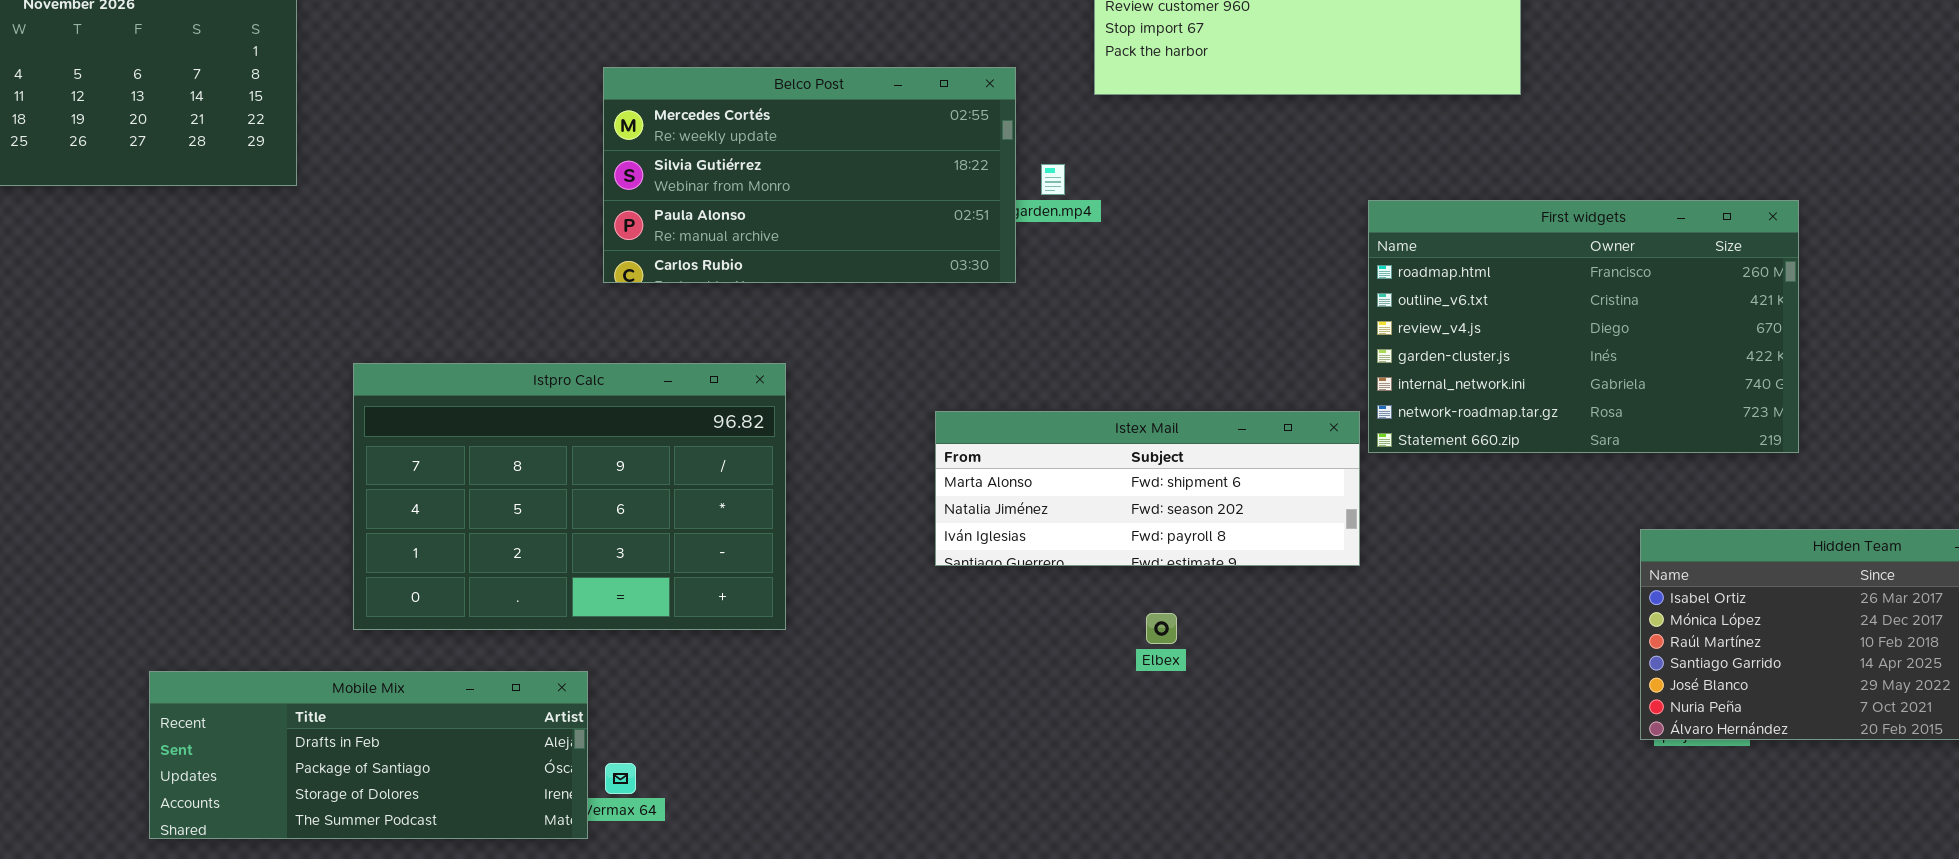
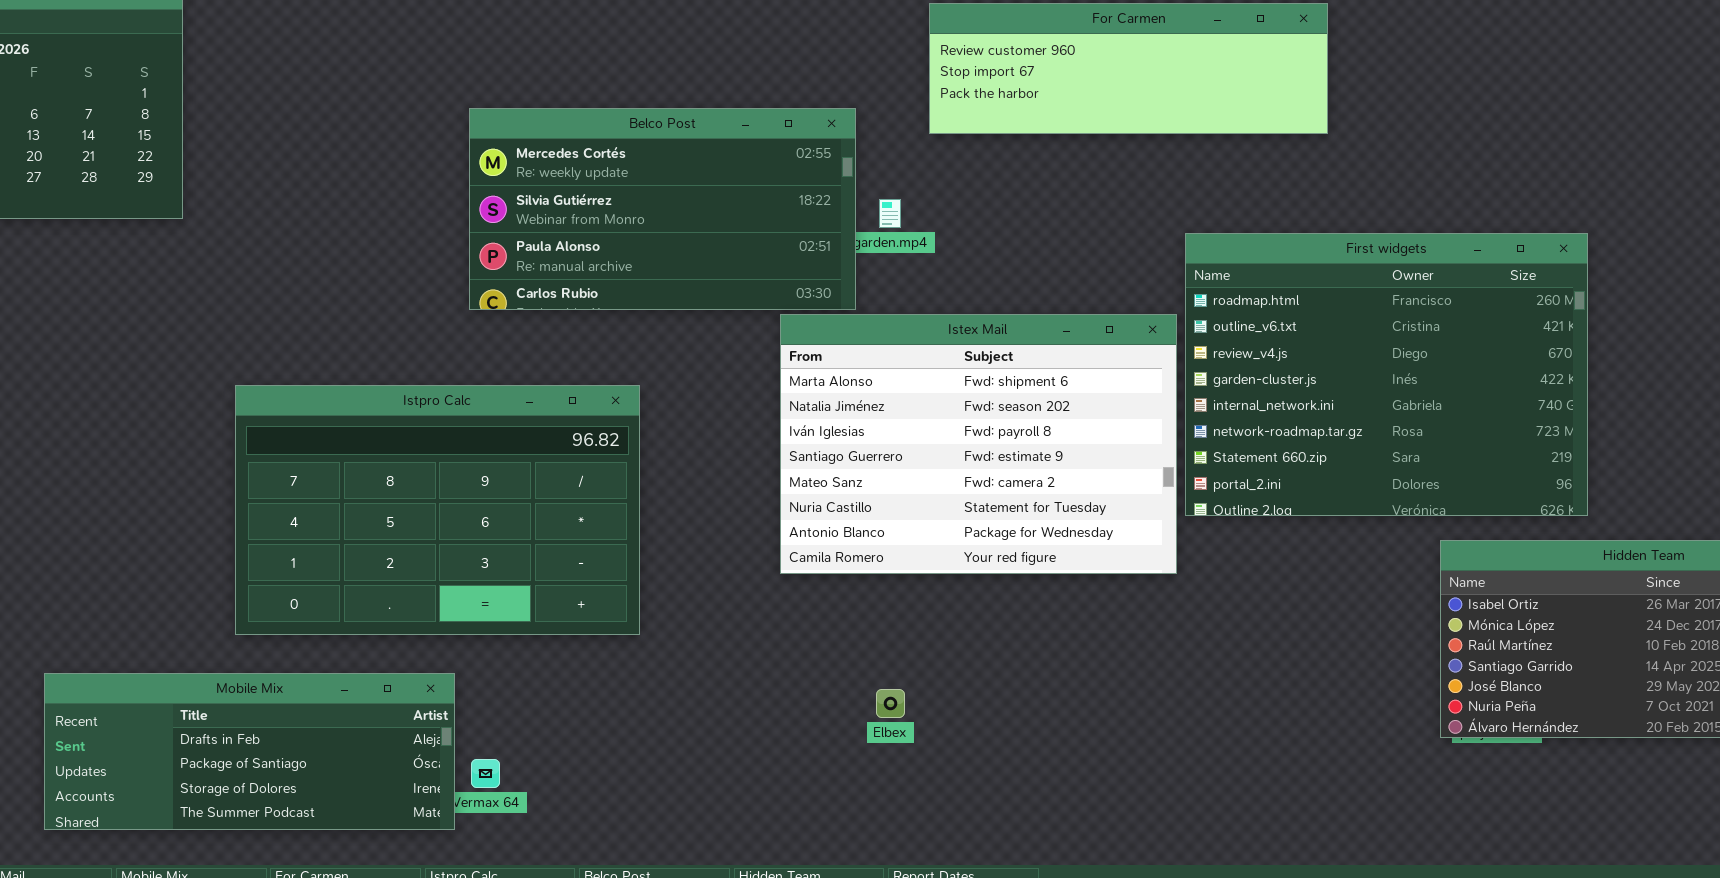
First widgets: [1368,200,1799,453] -> [1185,233,1588,516], resized
Istex Mail: [935,411,1360,566] -> [780,314,1177,574], resized
Elbex: [1146,613,1177,644] -> [876,689,905,718], moved

